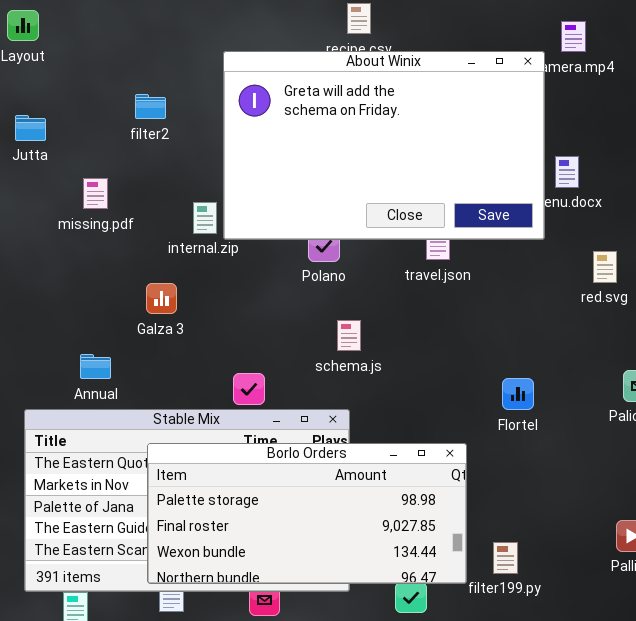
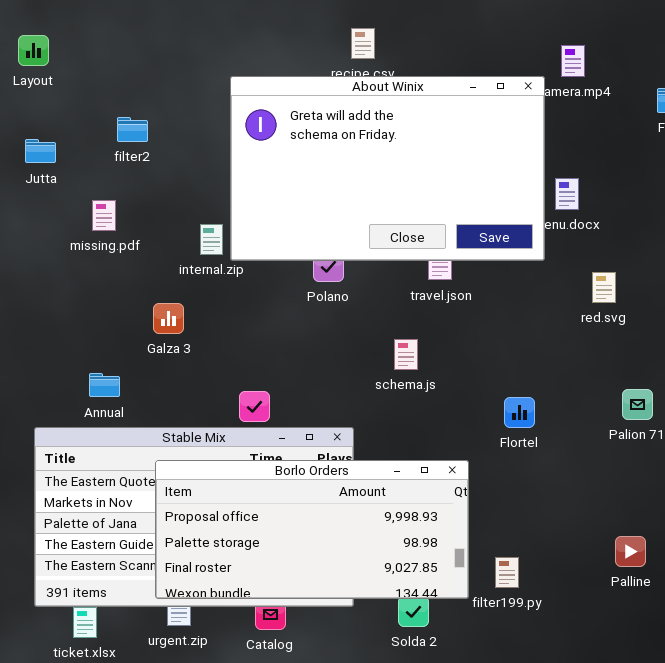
filter2: [135,94,166,119] -> [117,117,148,142], moved
schema.js: [337,320,361,351] -> [394,339,418,370], moved
Borlo Orders: [147,443,467,584] -> [155,460,469,599], scrolled up 1 row

